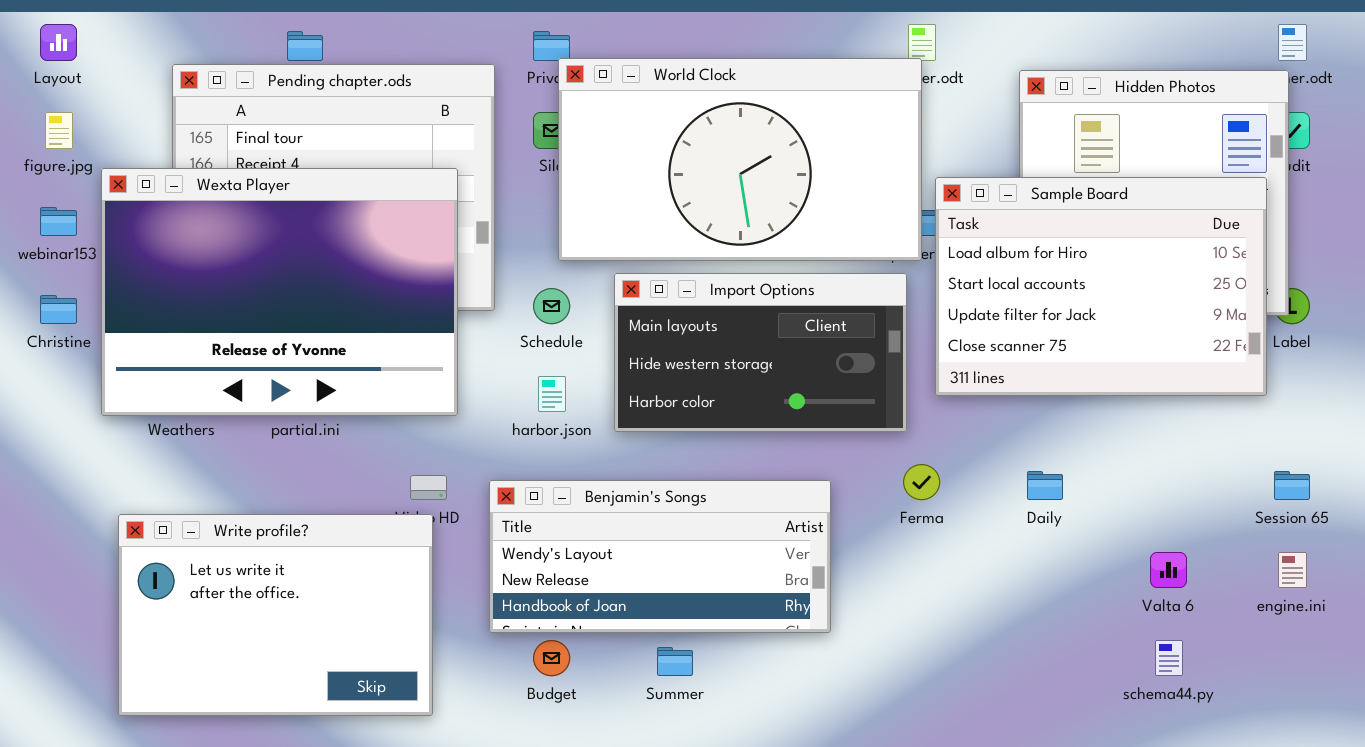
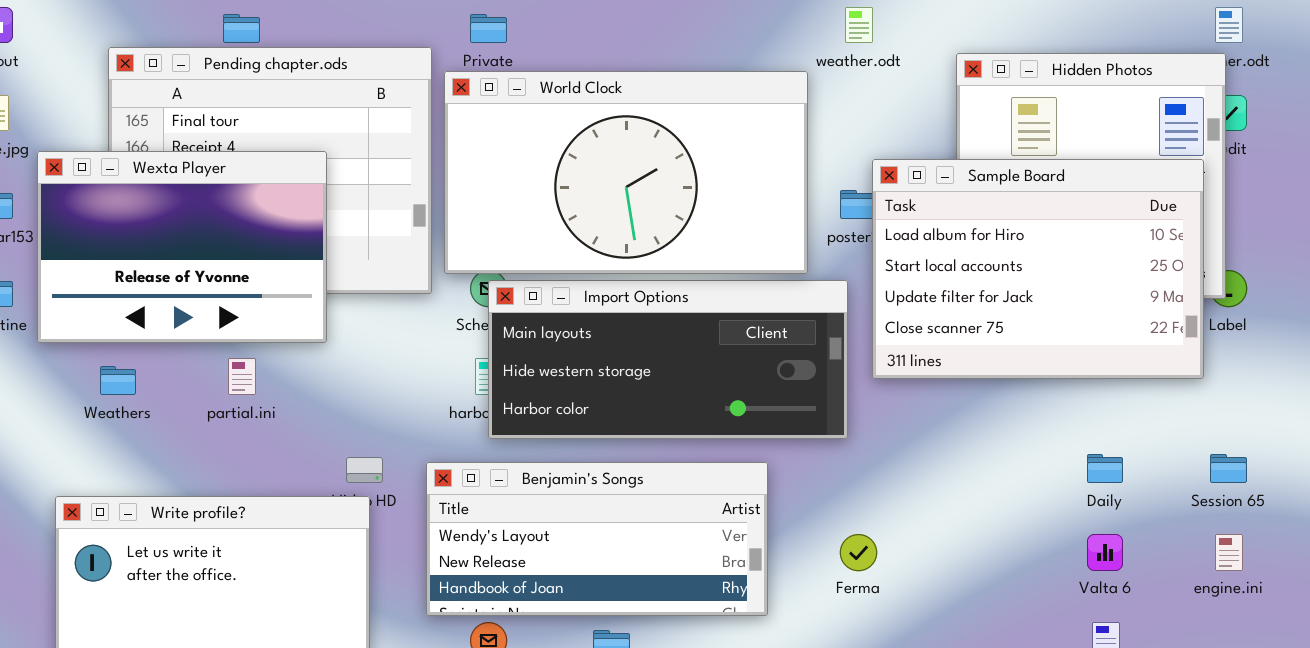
World Clock: [558,58,922,261] -> [444,71,808,274], moved
Wexta Player: [101,168,458,416] -> [37,151,327,343], resized
Import Options: [614,273,907,432] -> [488,280,848,439], moved, resized
Ferma: [903,464,940,500] -> [840,534,877,571], moved
Daily: [1027,471,1063,500] -> [1087,454,1123,483], moved

